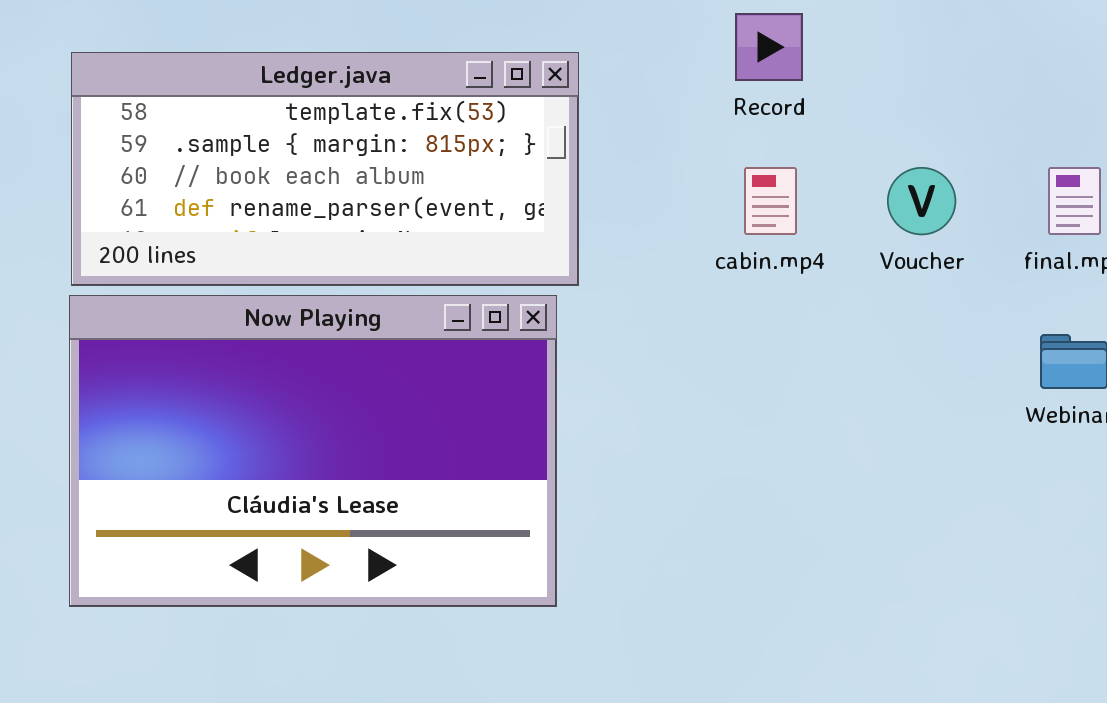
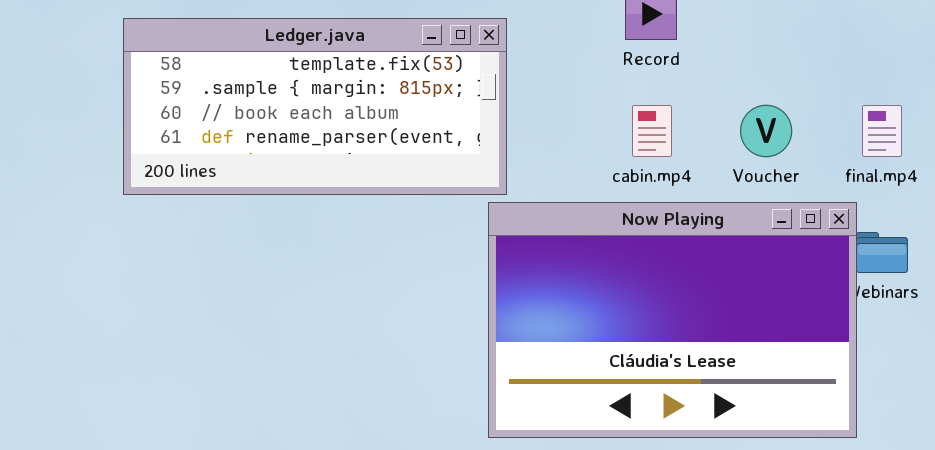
Now Playing: [69,295,557,607] -> [488,202,857,438], moved

